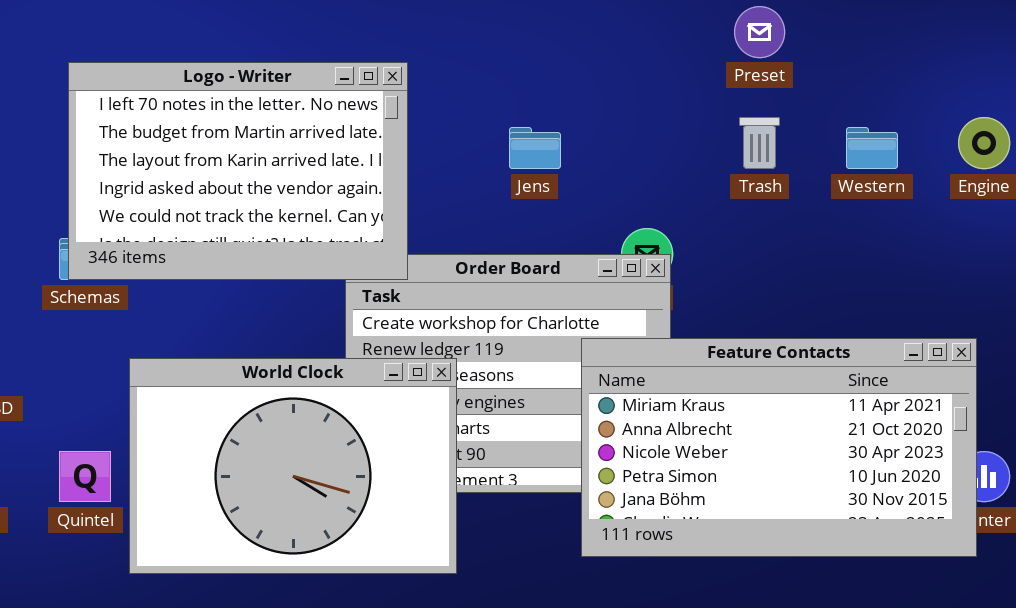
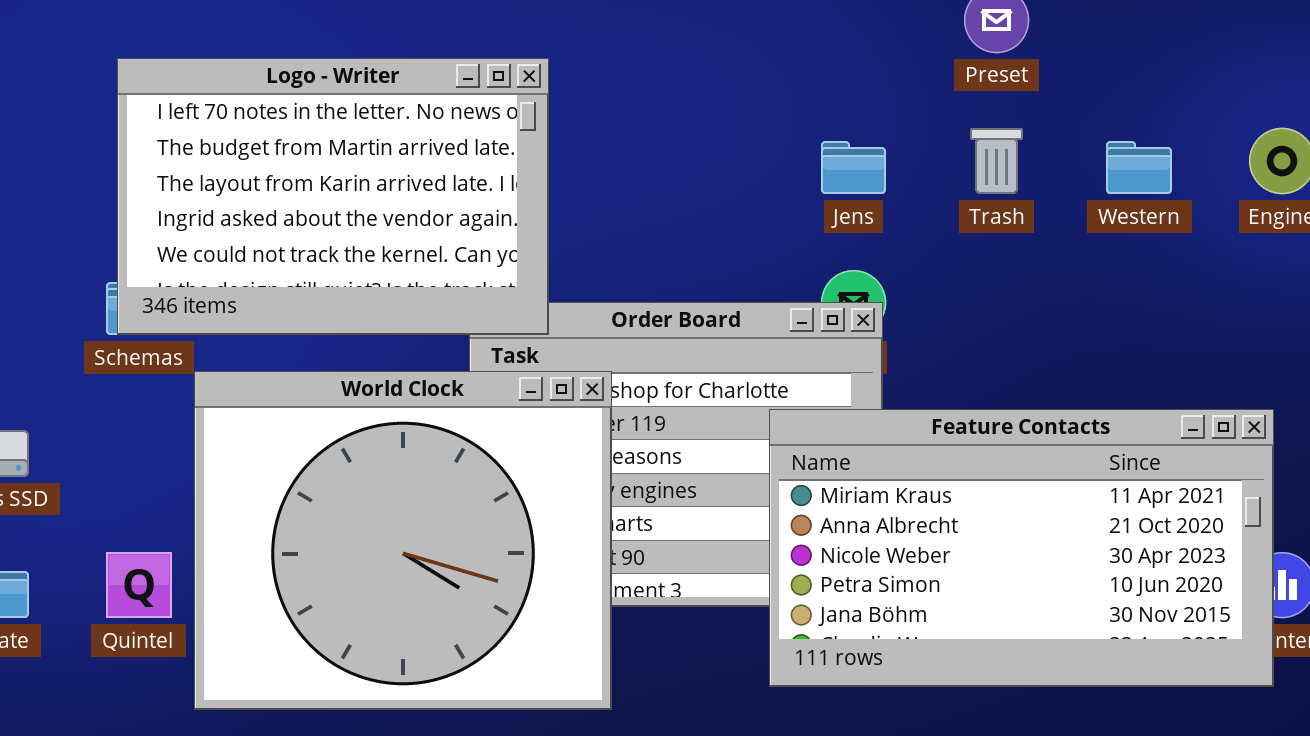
Jens: [509,127,561,169] -> [821,141,886,194], moved
World Clock: [129,358,457,574] -> [194,371,612,710], resized

